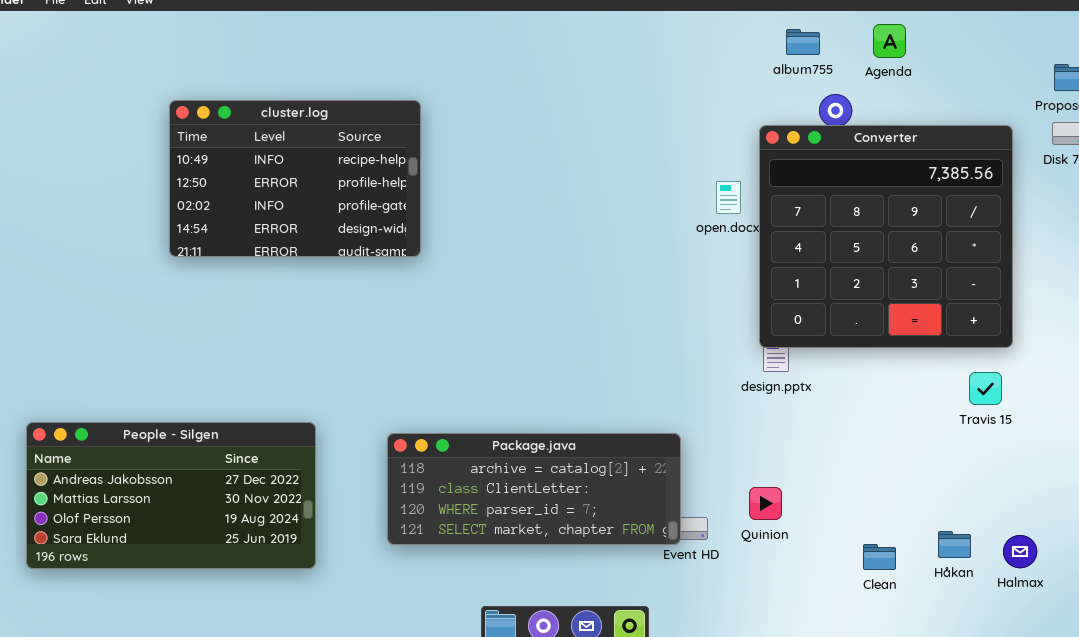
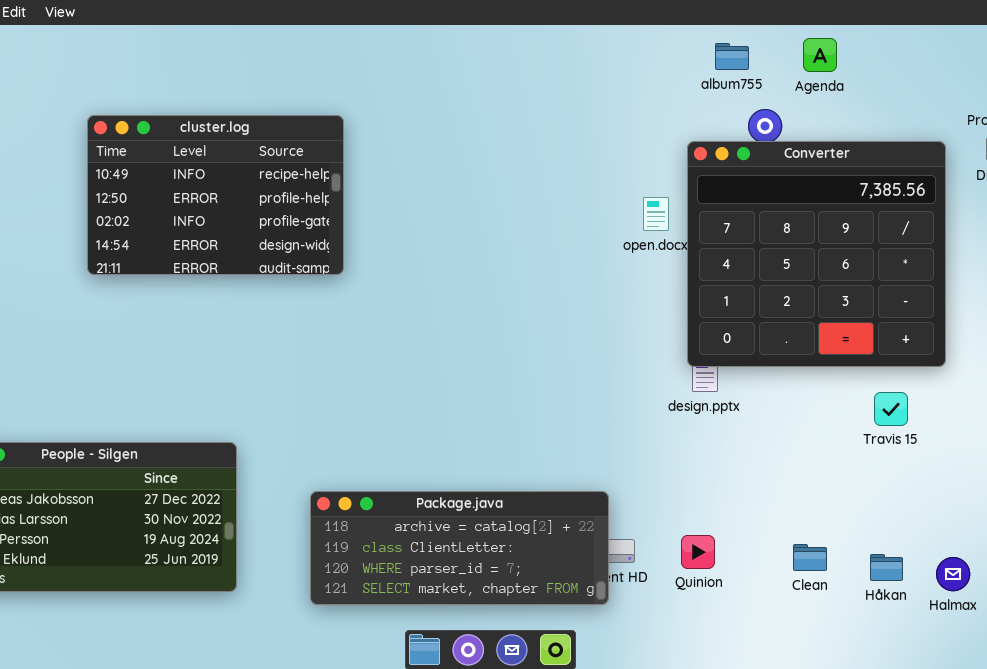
Travis 15: [969,372,1002,405] -> [874,392,908,426], moved
Package.java: [387,433,681,545] -> [310,491,609,605], moved
Quinion: [749,487,782,520] -> [681,535,715,569], moved
Clean: [863,544,896,570] -> [793,544,827,571], moved

